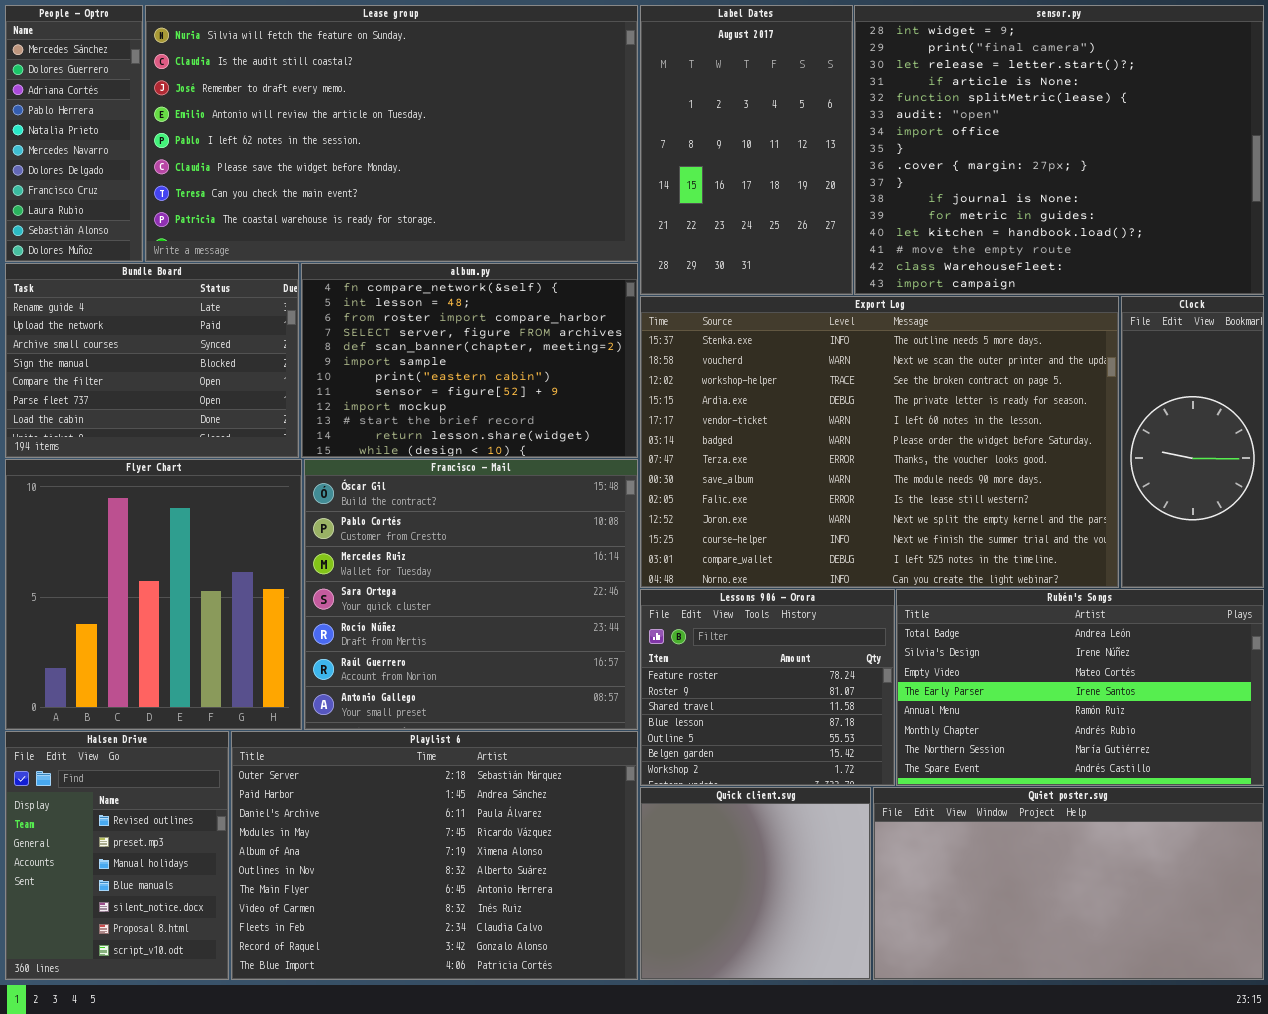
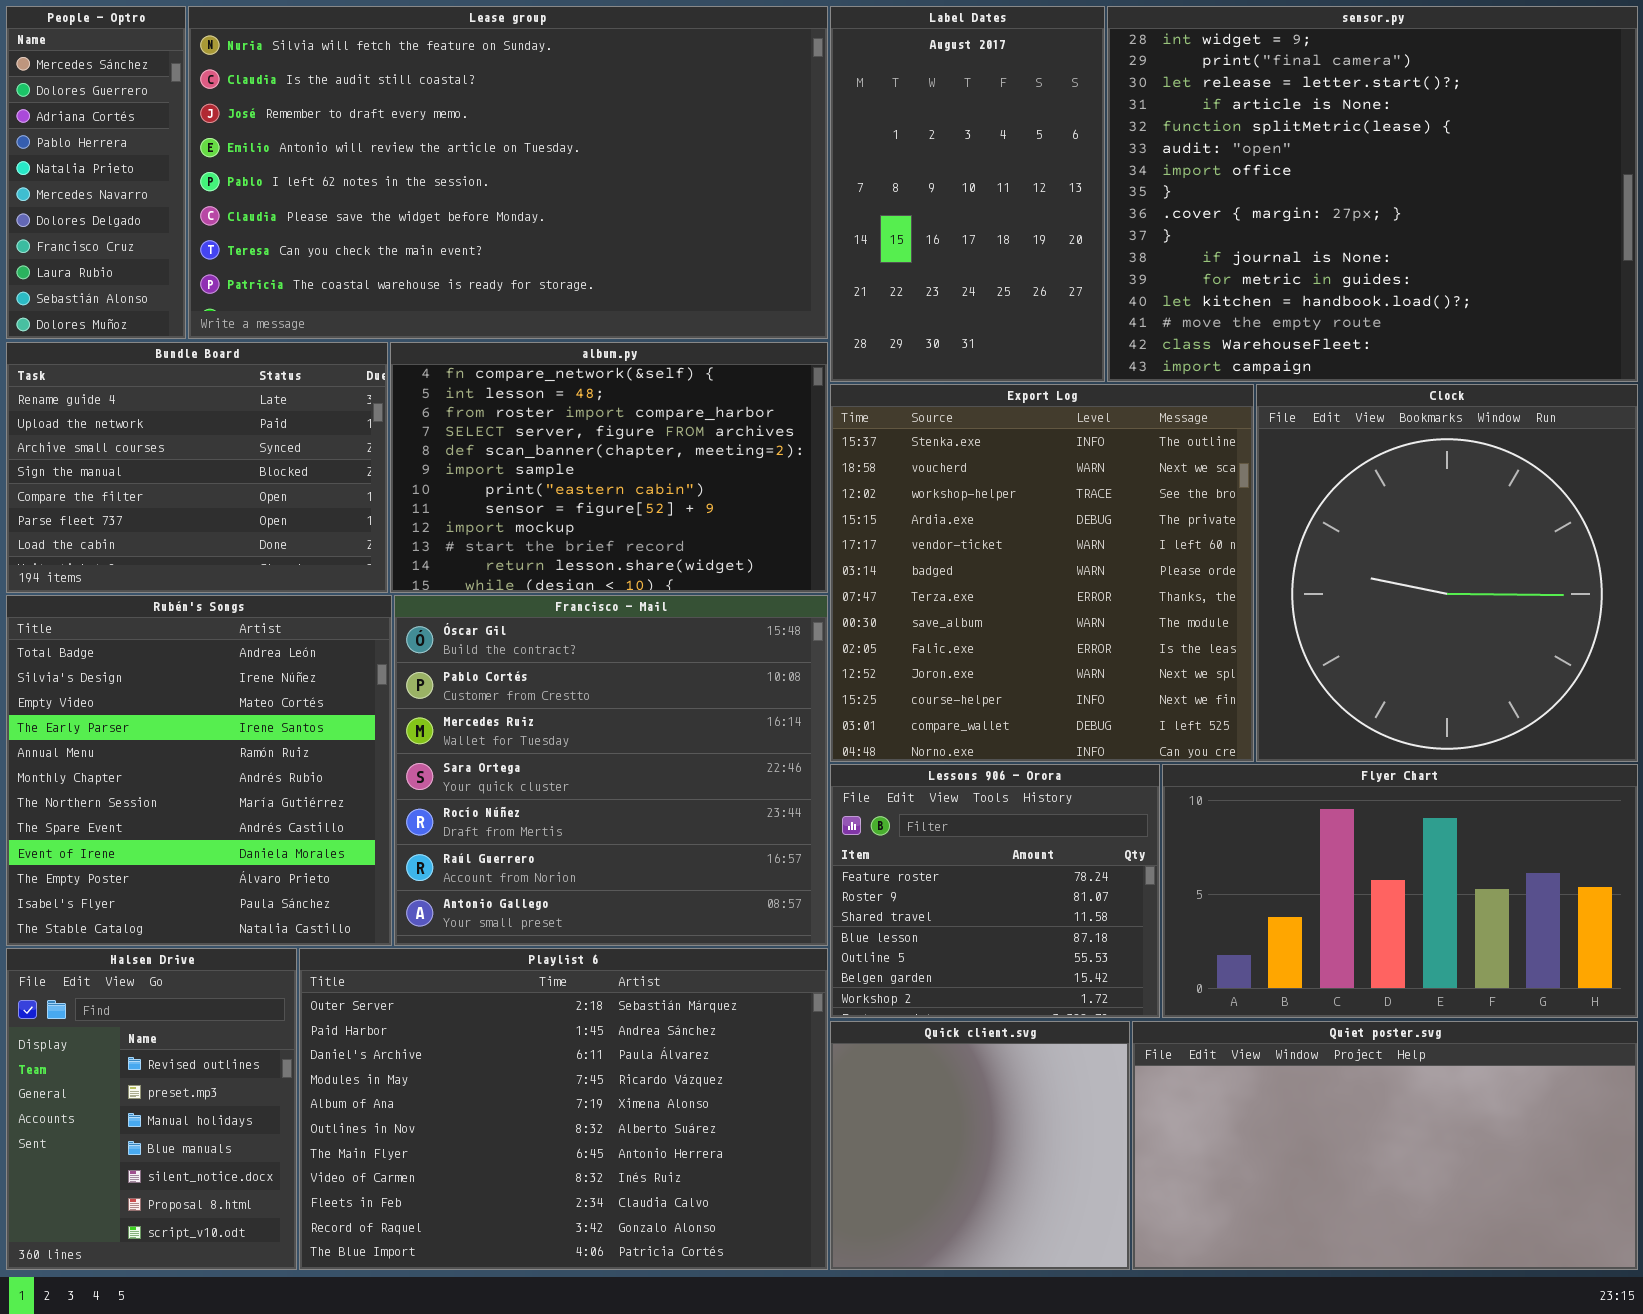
Export Log: [640,296,1119,588] -> [830,384,1254,762], resized
Clock: [1121,296,1264,588] -> [1256,384,1638,762], resized
Flyer Chart: [5,459,302,730] -> [1162,764,1638,1018], moved, resized
Rubén's Songs: [896,589,1264,786] -> [6,595,392,946], moved, resized

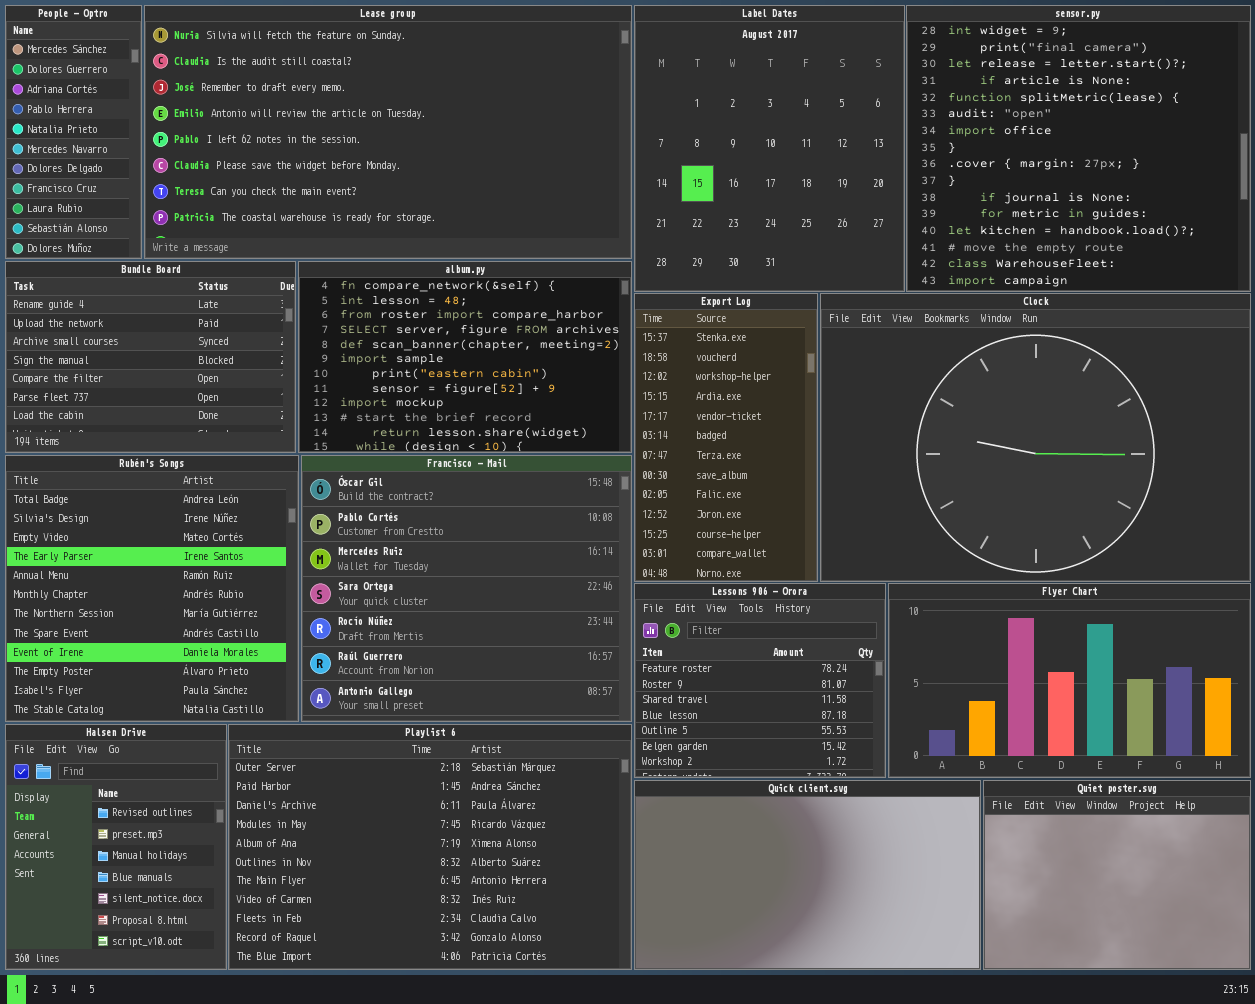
Label Dates: [830,6,1105,382] -> [634,5,905,292], resized
sensor.py: [1107,6,1638,382] -> [906,5,1251,292], resized
Export Log: [830,384,1254,762] -> [634,293,818,582], resized
Clock: [1256,384,1638,762] -> [820,293,1251,582], resized
Quick client.svg: [830,1021,1130,1270] -> [634,780,981,970], resized
Quiet poster.svg: [1132,1021,1638,1270] -> [983,780,1251,970], resized

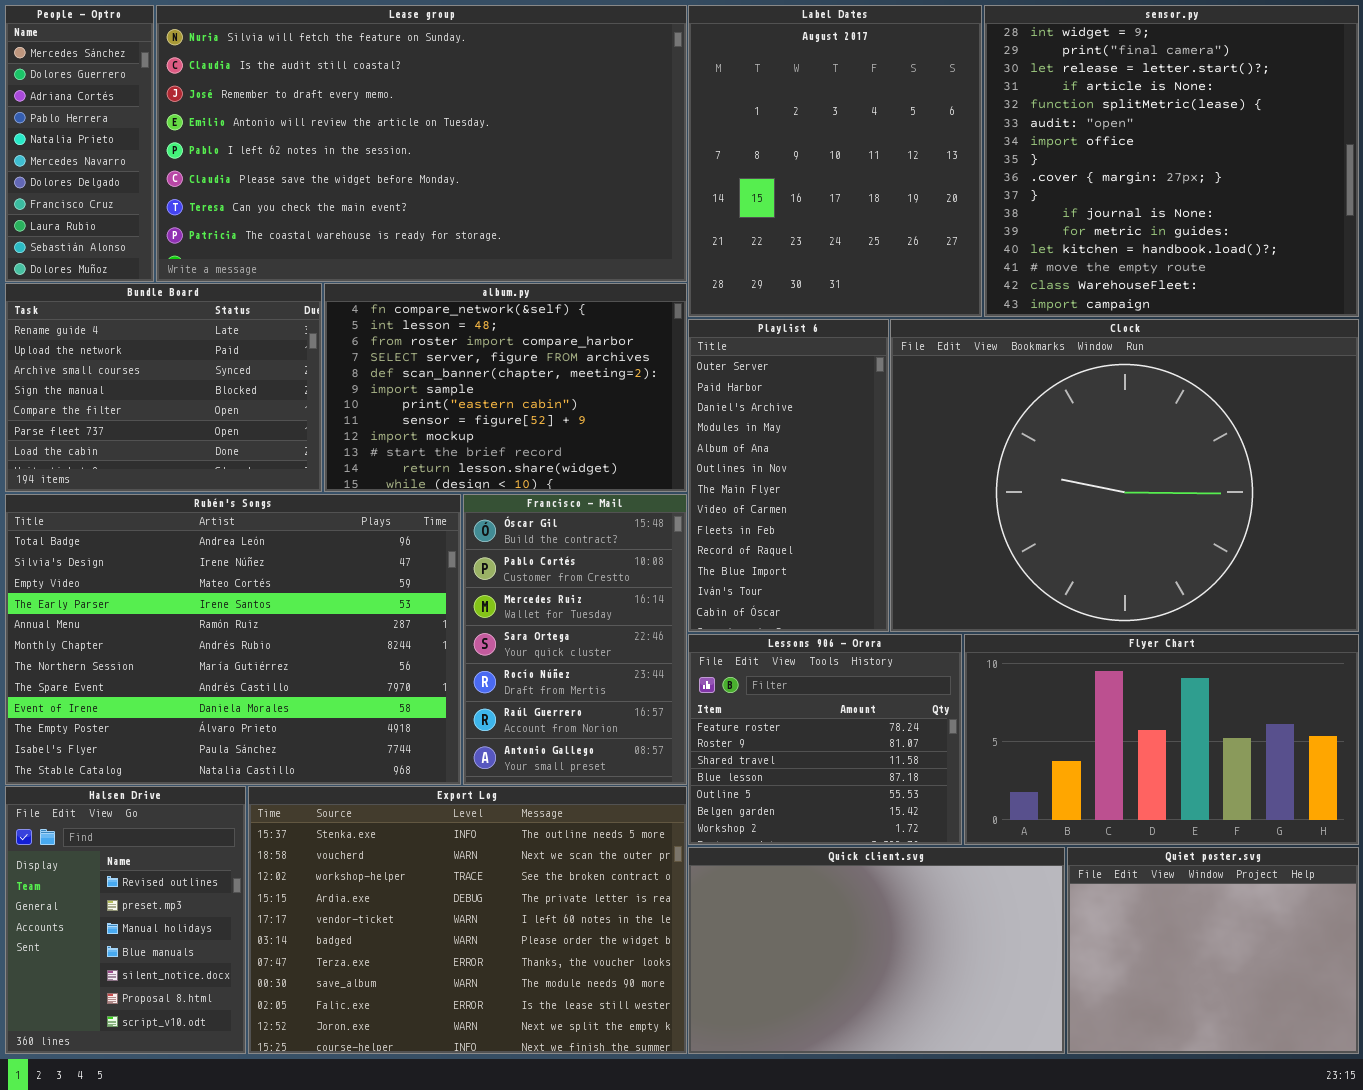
Export Log: [634,293,818,582] -> [248,786,687,1054], moved, resized
Rubén's Songs: [5,455,299,722] -> [5,494,461,785], resized
Francisco - Mail: [301,455,632,722] -> [463,494,687,785], resized
Playlist 6: [228,724,632,970] -> [688,319,889,632], moved, resized

